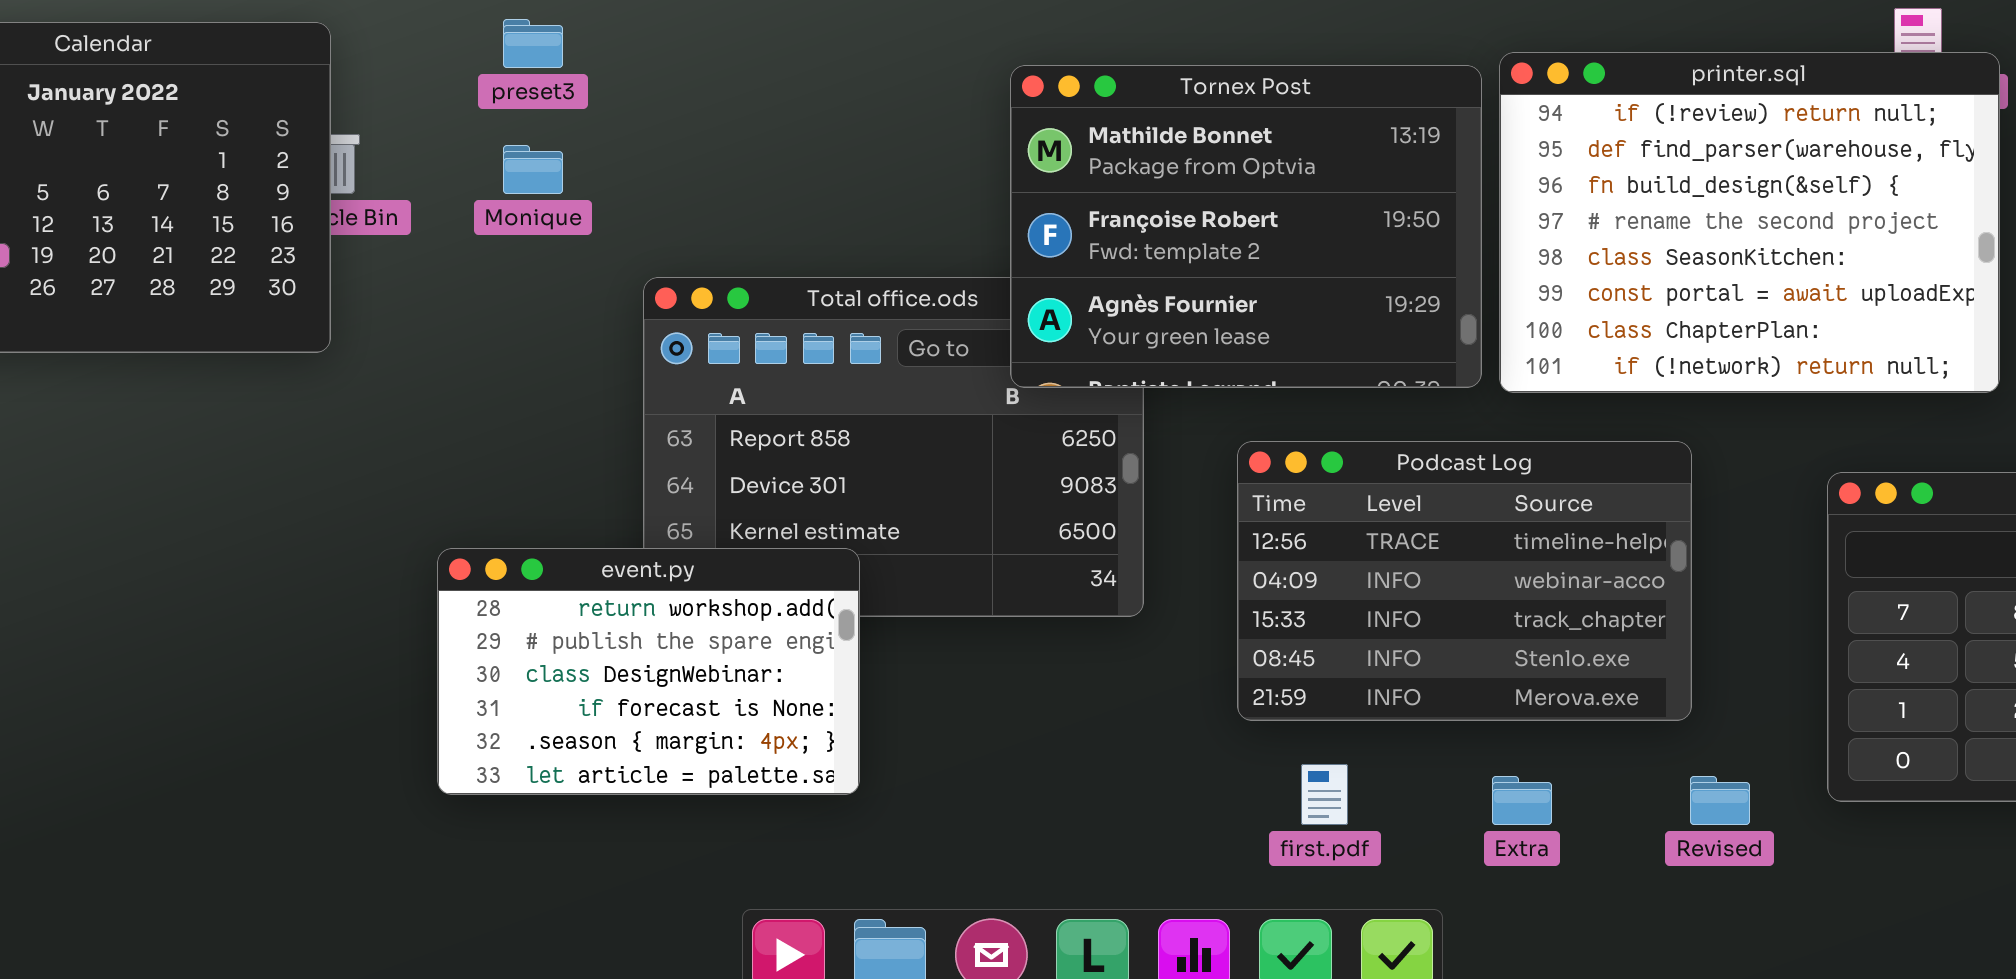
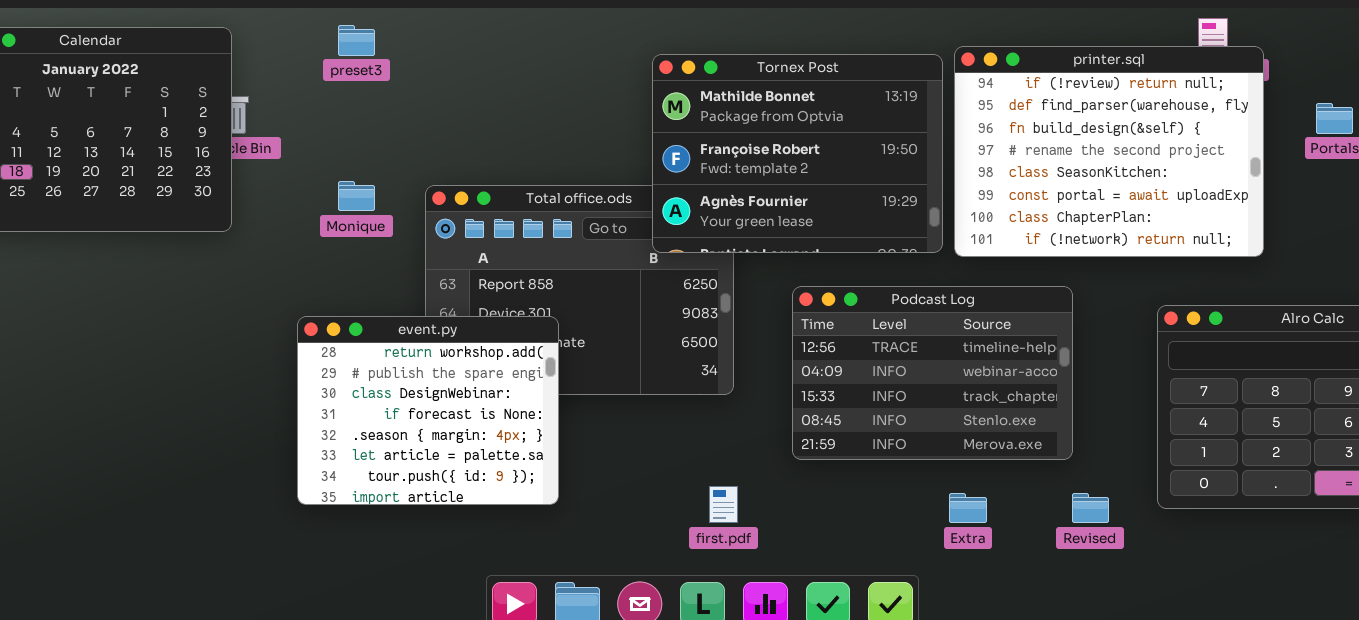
Monique: [503,145,563,194] -> [338,181,375,211], moved
event.py: [437,548,860,795] -> [297,316,559,505], resized
first.pdf: [1301,764,1348,825] -> [709,486,738,523], moved

